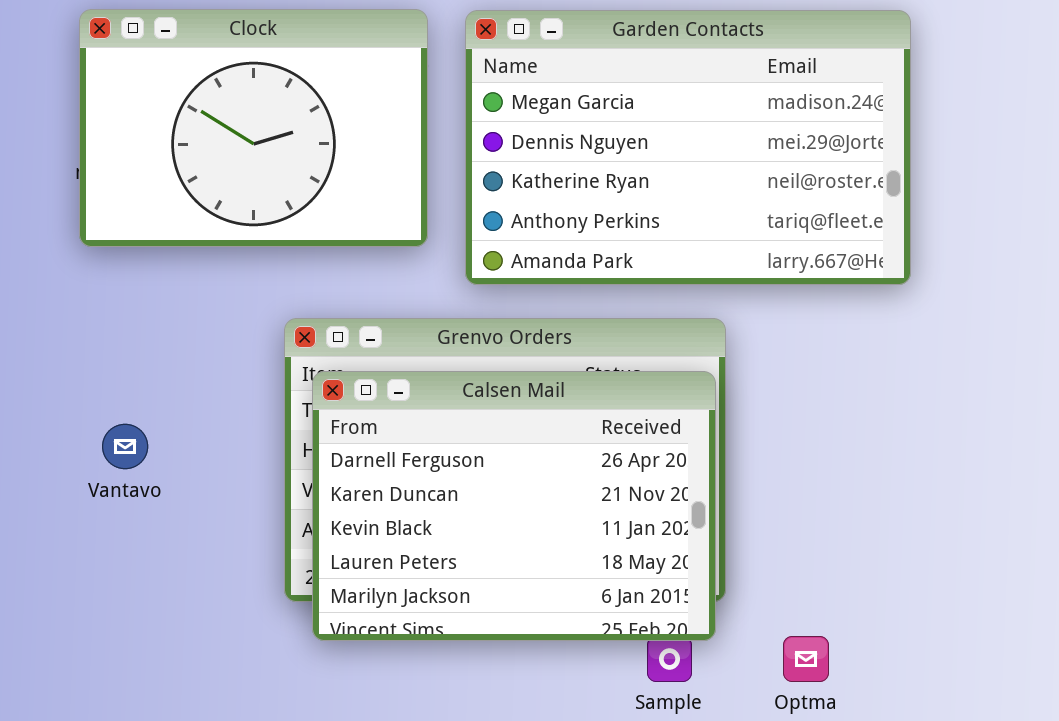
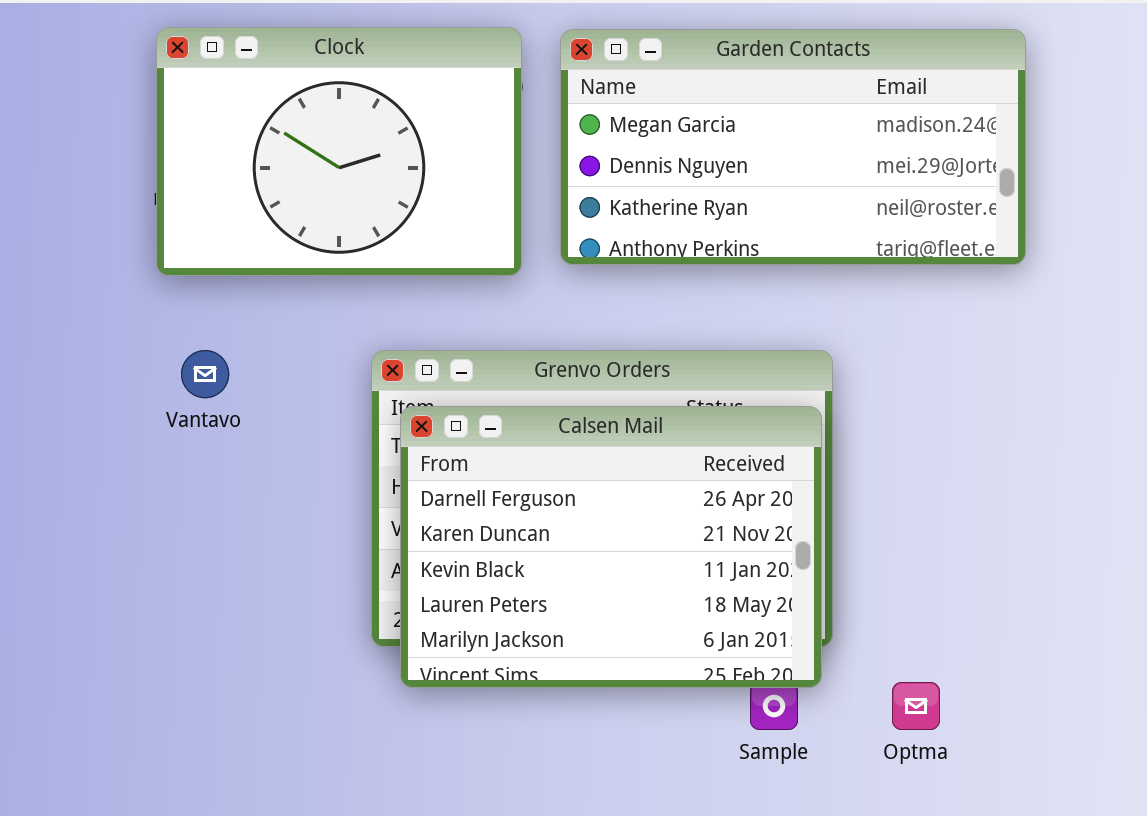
Garden Contacts: [465,10,911,285] -> [560,29,1026,265], resized
Vantavo: [102,424,148,469] -> [181,350,229,398], moved

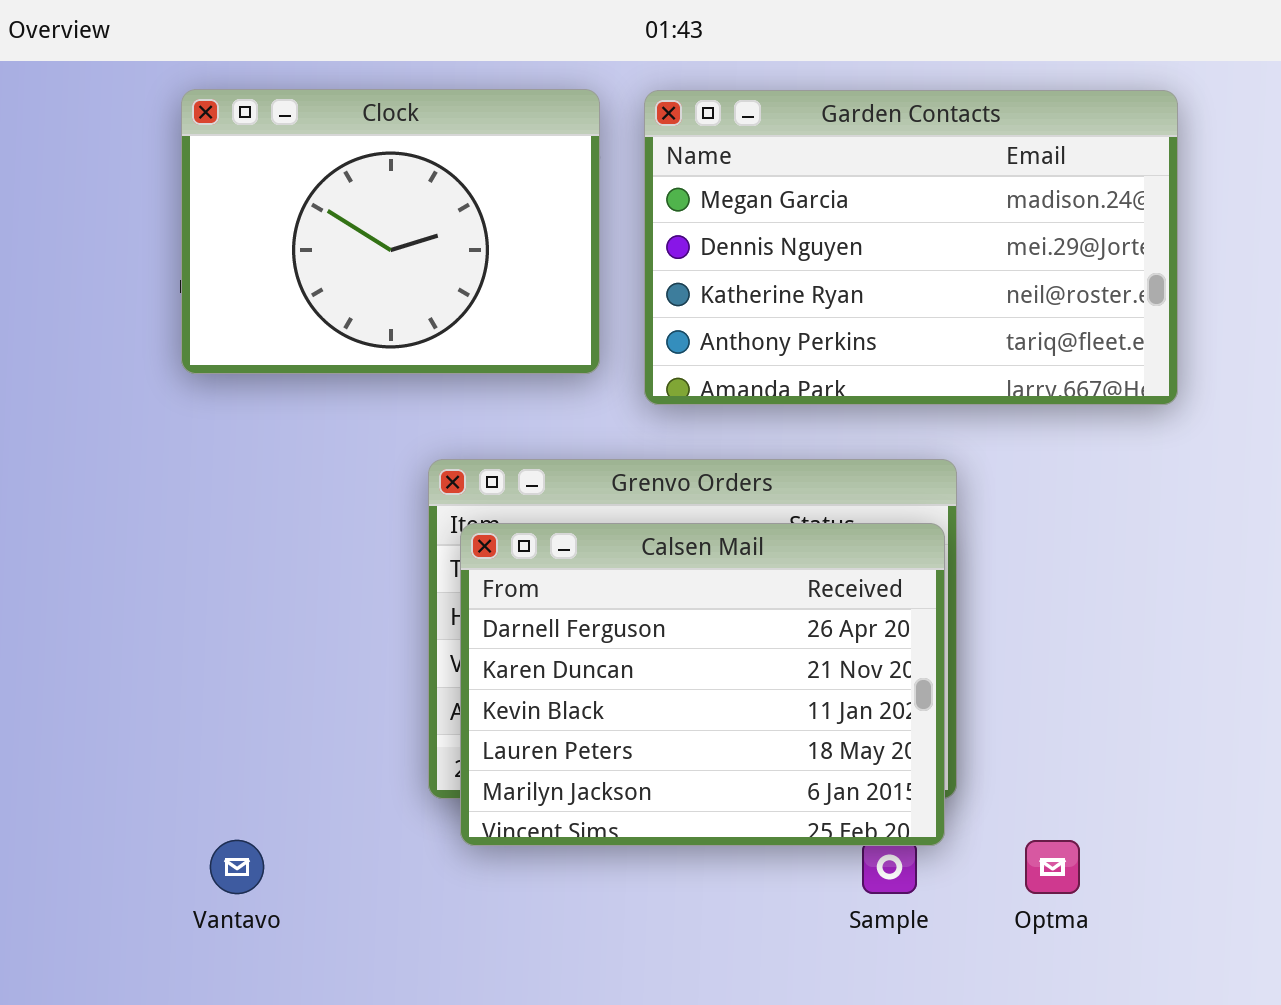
Garden Contacts: [560,29,1026,265] -> [644,90,1178,405], resized
Vantavo: [181,350,229,398] -> [210,840,264,894], moved

